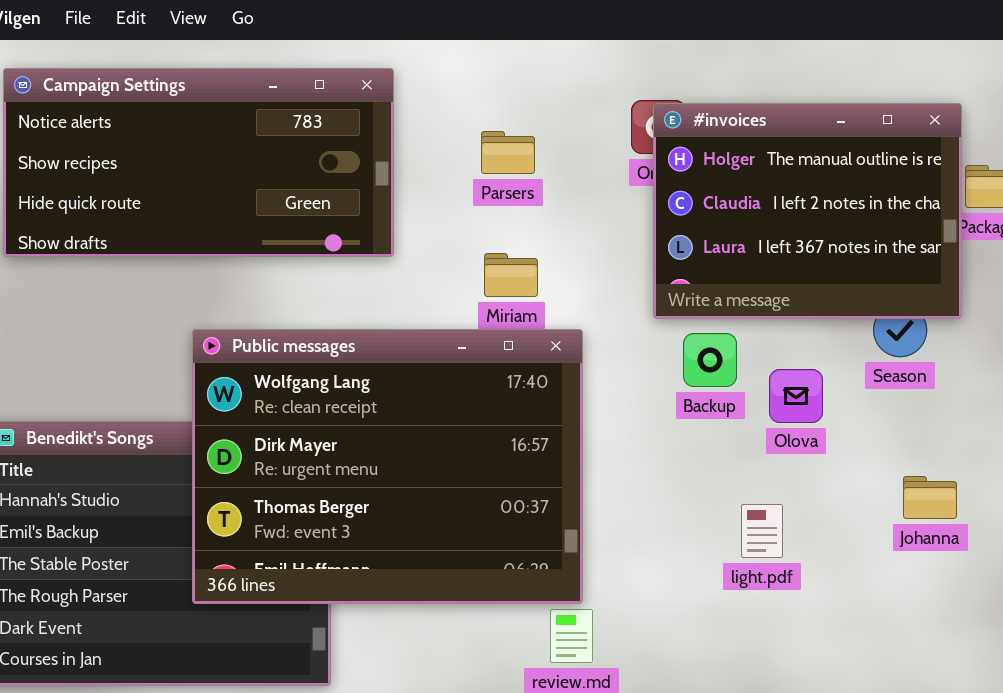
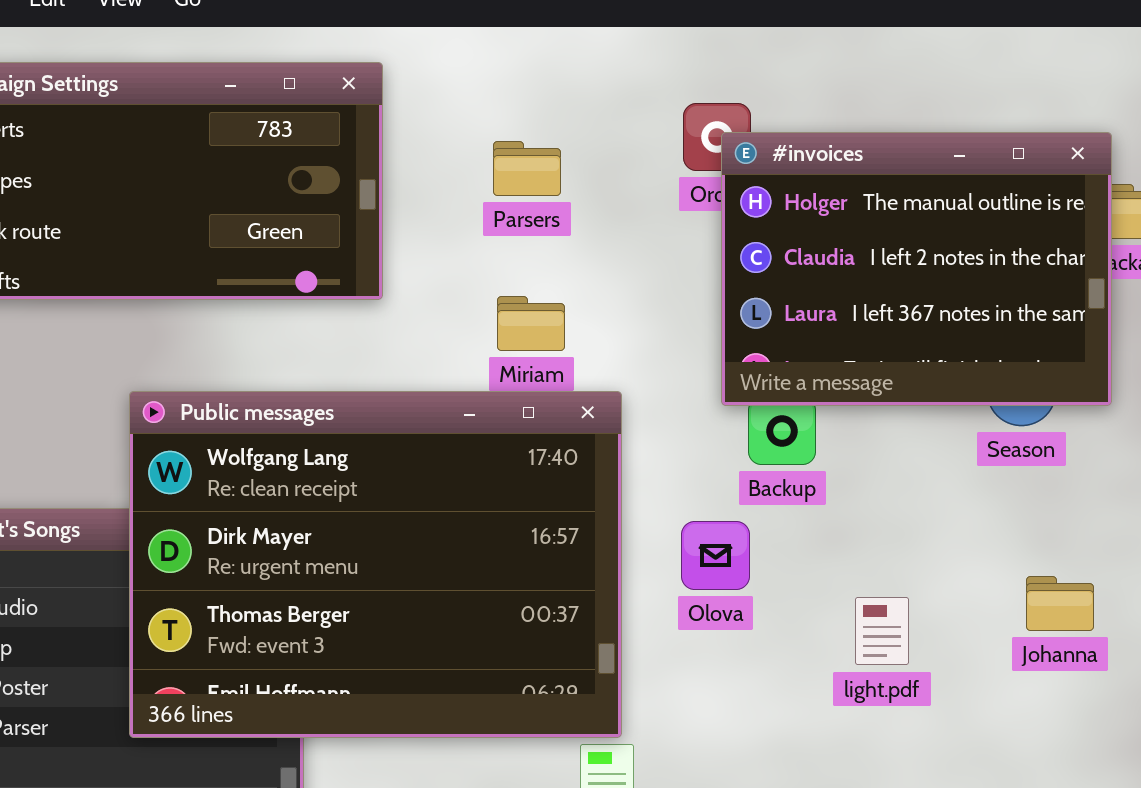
#invoices: [653,103,962,319] -> [721,132,1112,406], moved
Olova: [769,369,823,423] -> [681,521,750,590], moved
light.pdf: [741,504,783,558] -> [855,597,909,665], moved

